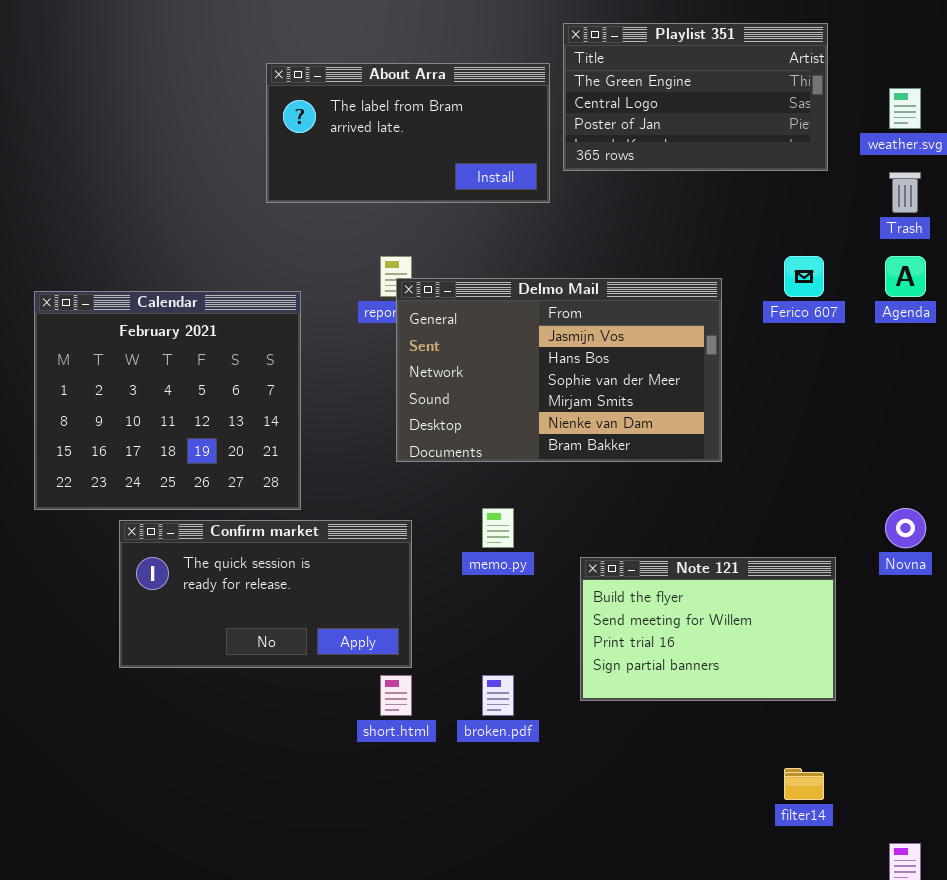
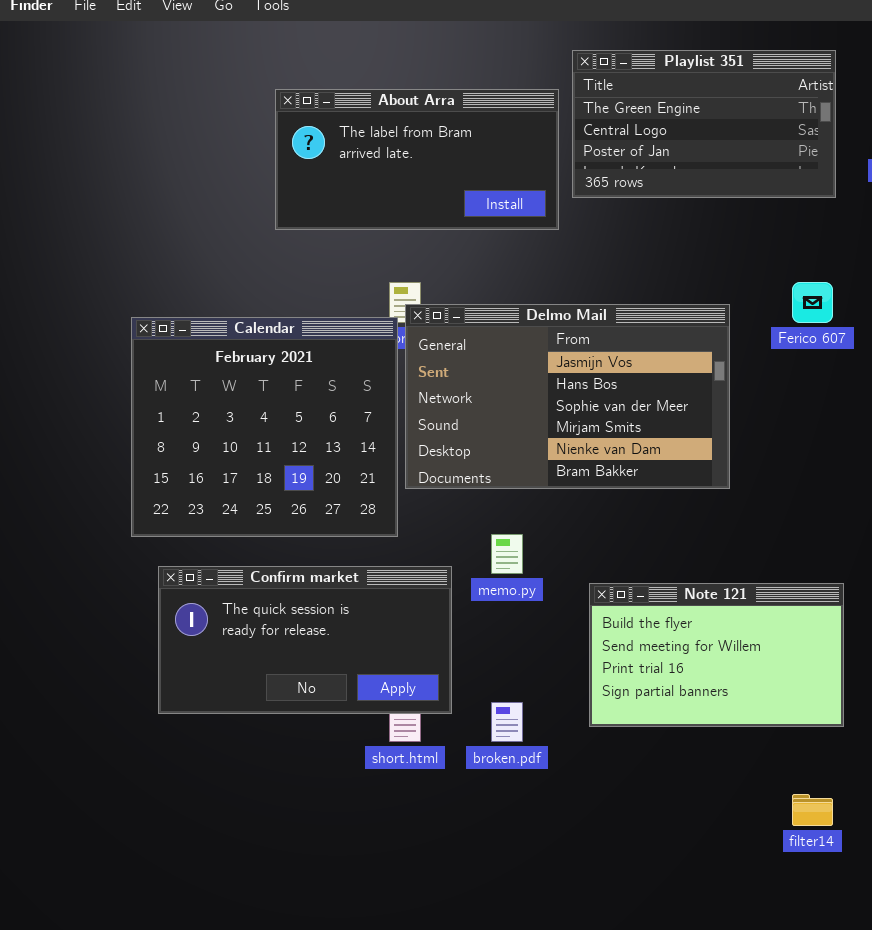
Calendar: [34,291,301,510] -> [131,317,398,537], moved
Confirm market: [119,520,412,668] -> [158,566,452,714], moved

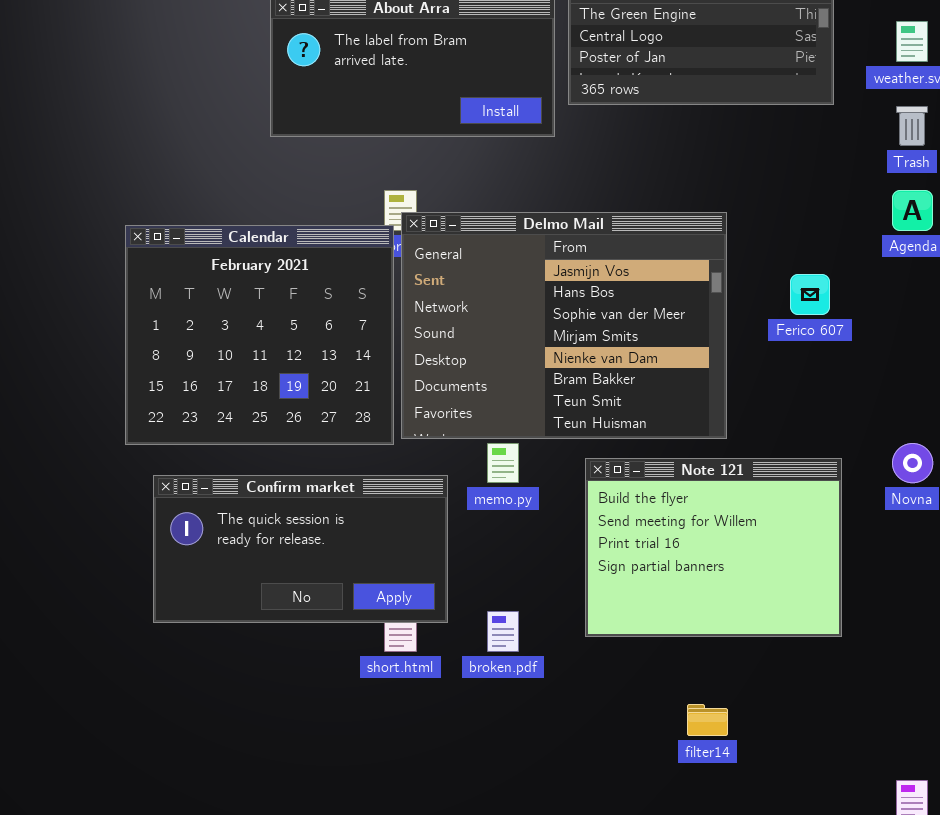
Ferico 607: [792,282,833,323] -> [790,274,830,315], moved
Delmo Mail: [405,304,730,489] -> [401,212,727,439], resized
Note 121: [589,583,844,727] -> [585,458,842,637], resized
filter14: [792,794,833,826] -> [687,704,728,736], moved

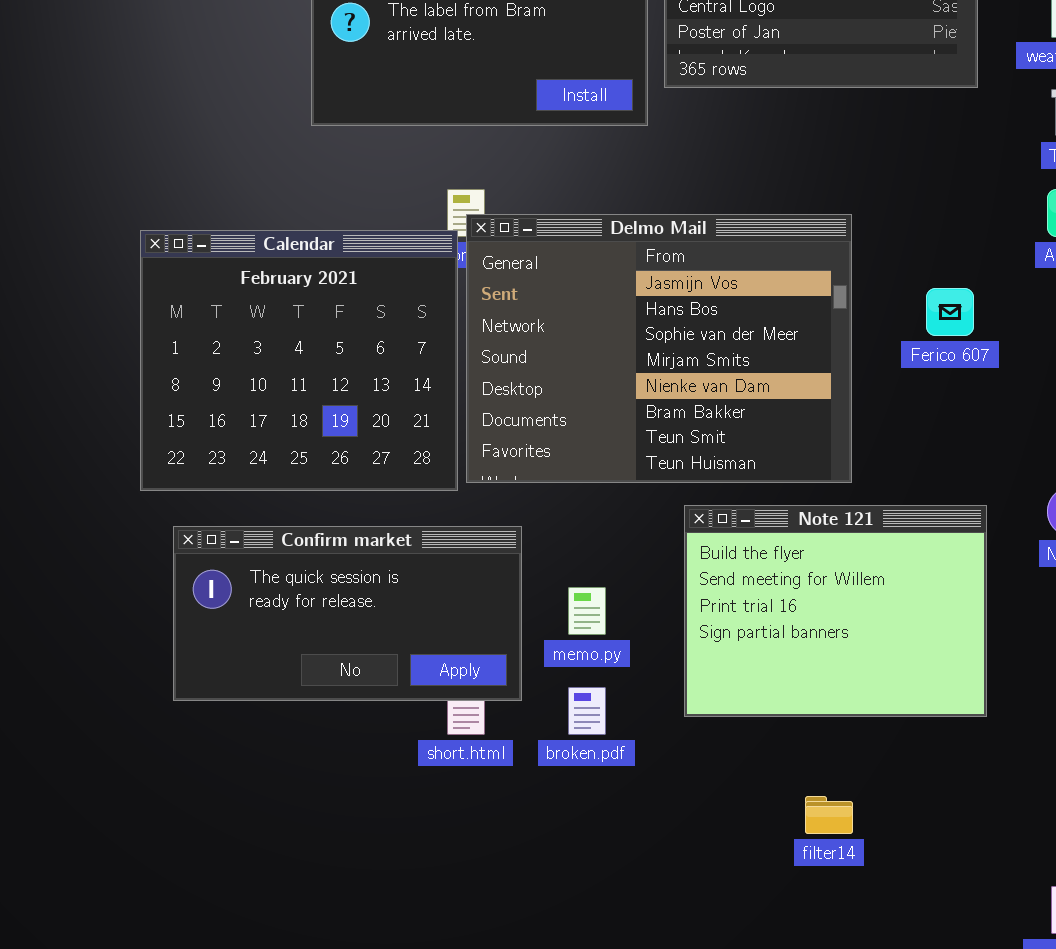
memo.py: [487,443,519,483] -> [568,587,606,635], moved

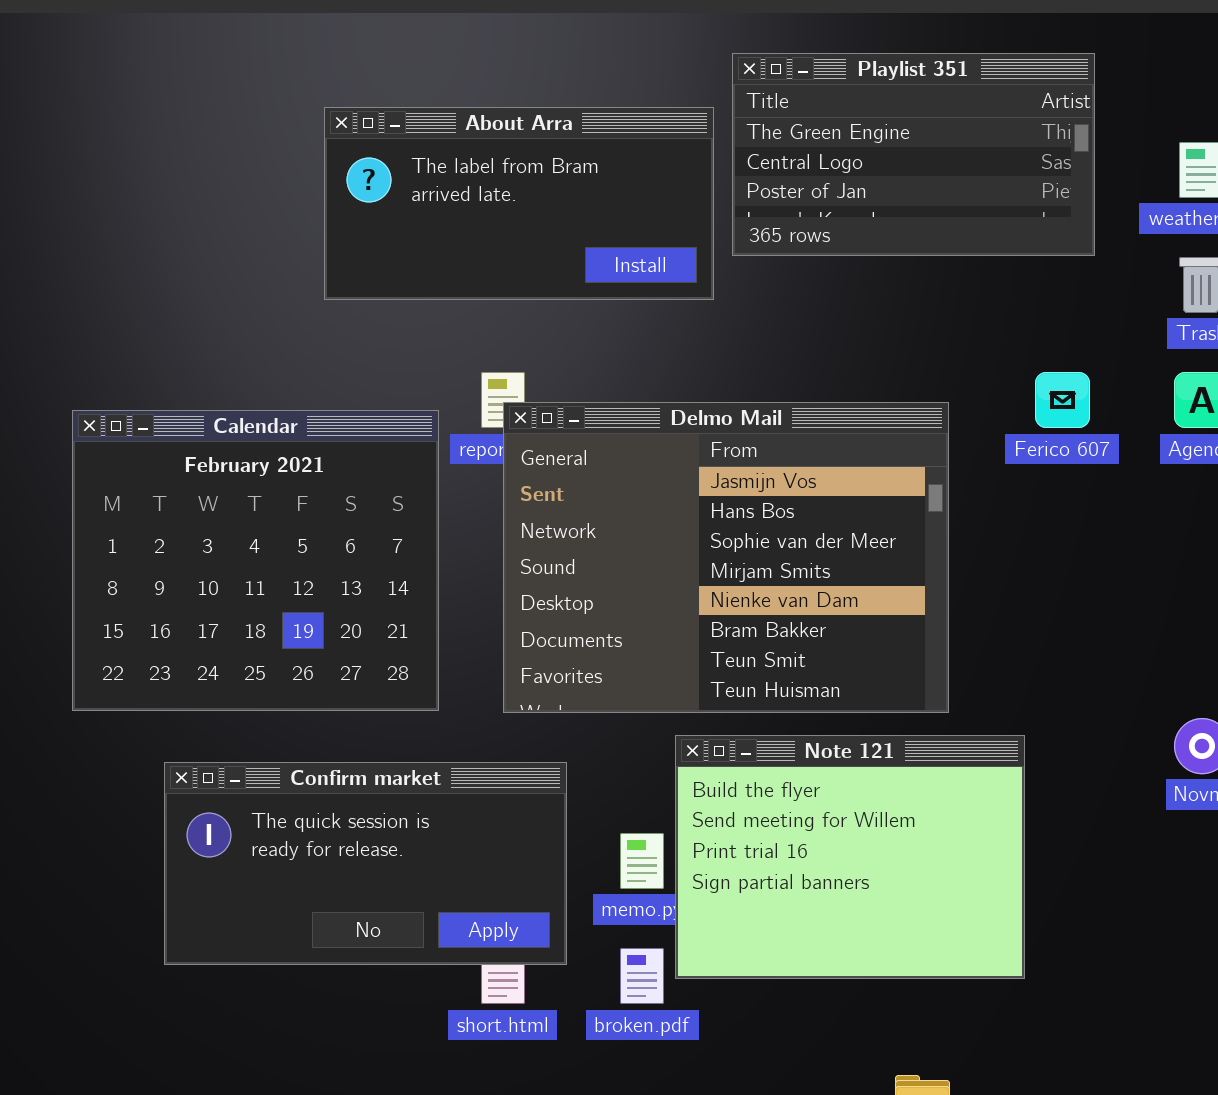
Calendar: [140,230,458,491] -> [72,410,439,711], moved
Ferico 607: [926,288,974,336] -> [1035,372,1090,428], moved
Note 121: [684,505,987,717] -> [675,735,1025,979], moved

